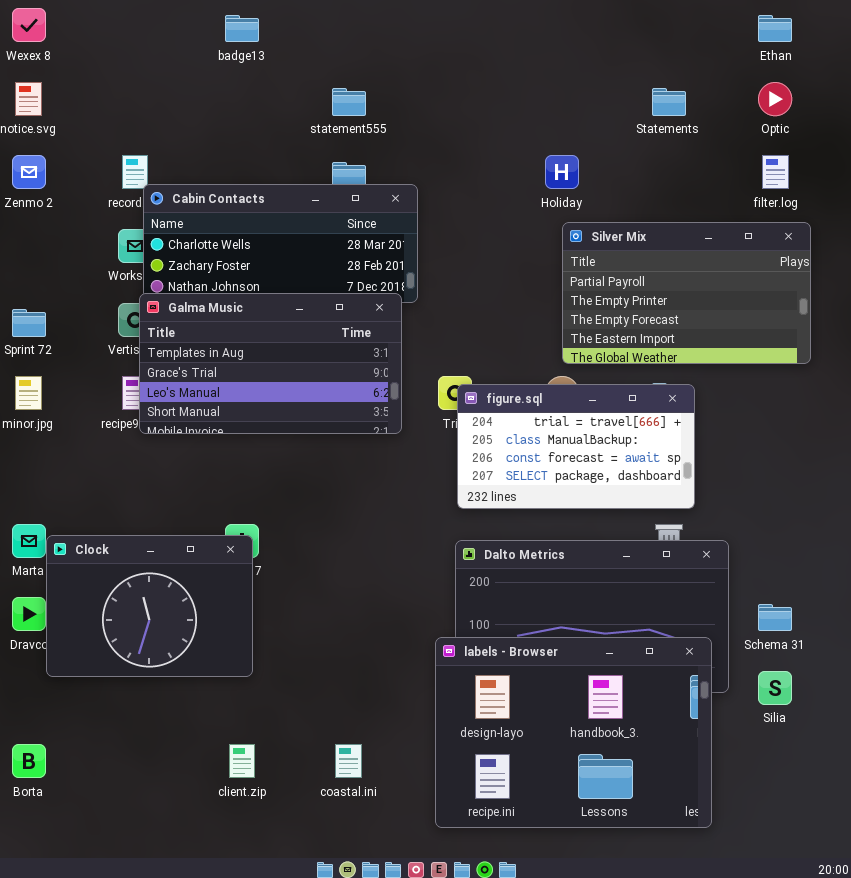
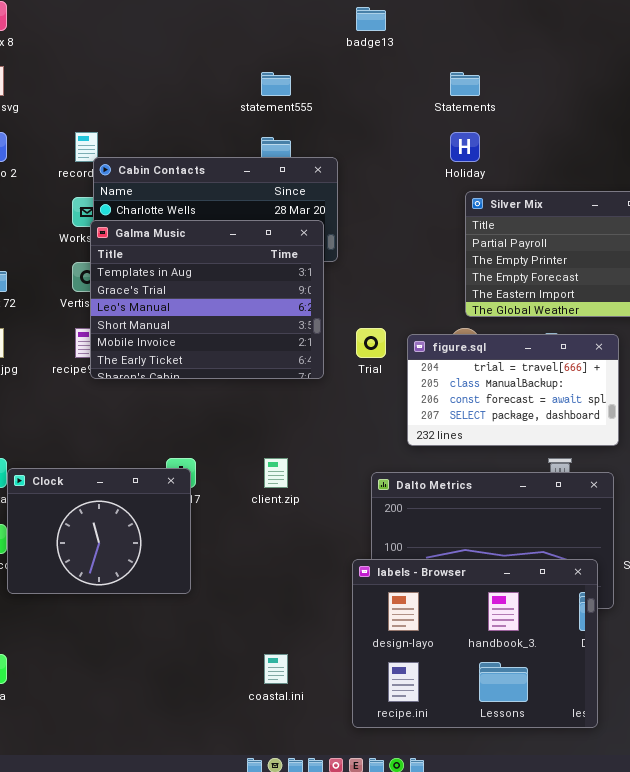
badge13: [225,15,259,42] -> [356,7,386,31], moved
Statements: [652,88,686,116] -> [450,72,480,96], moved
Galma Music: [139,293,402,434] -> [90,220,324,379], resized
figure.sql: [457,384,695,509] -> [407,334,619,446], moved
client.zip: [229,744,255,778] -> [264,458,288,488], moved

